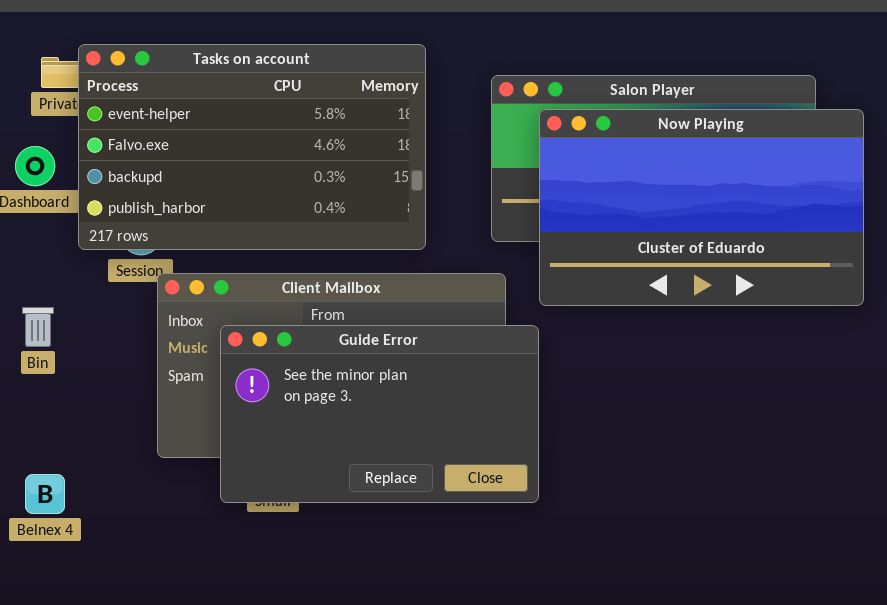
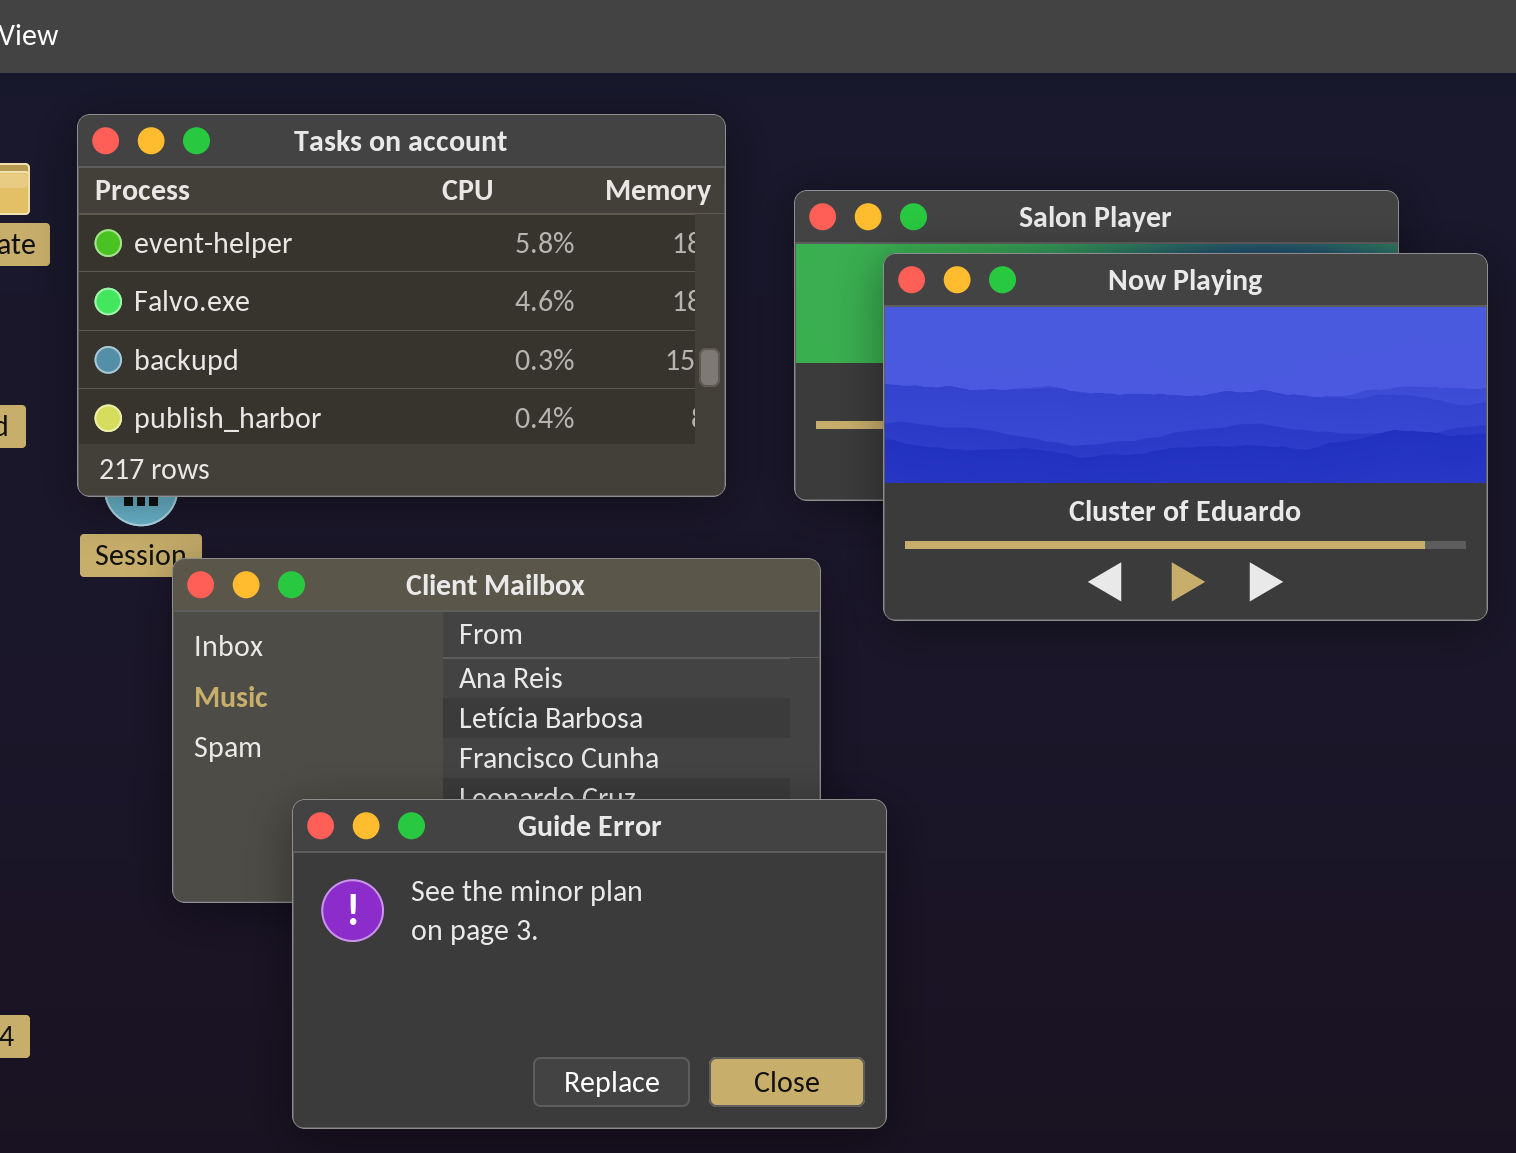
Tasks on account: [78,44,426,250] -> [77,114,726,497], moved
Guide Error: [220,325,539,503] -> [292,799,887,1129], moved

